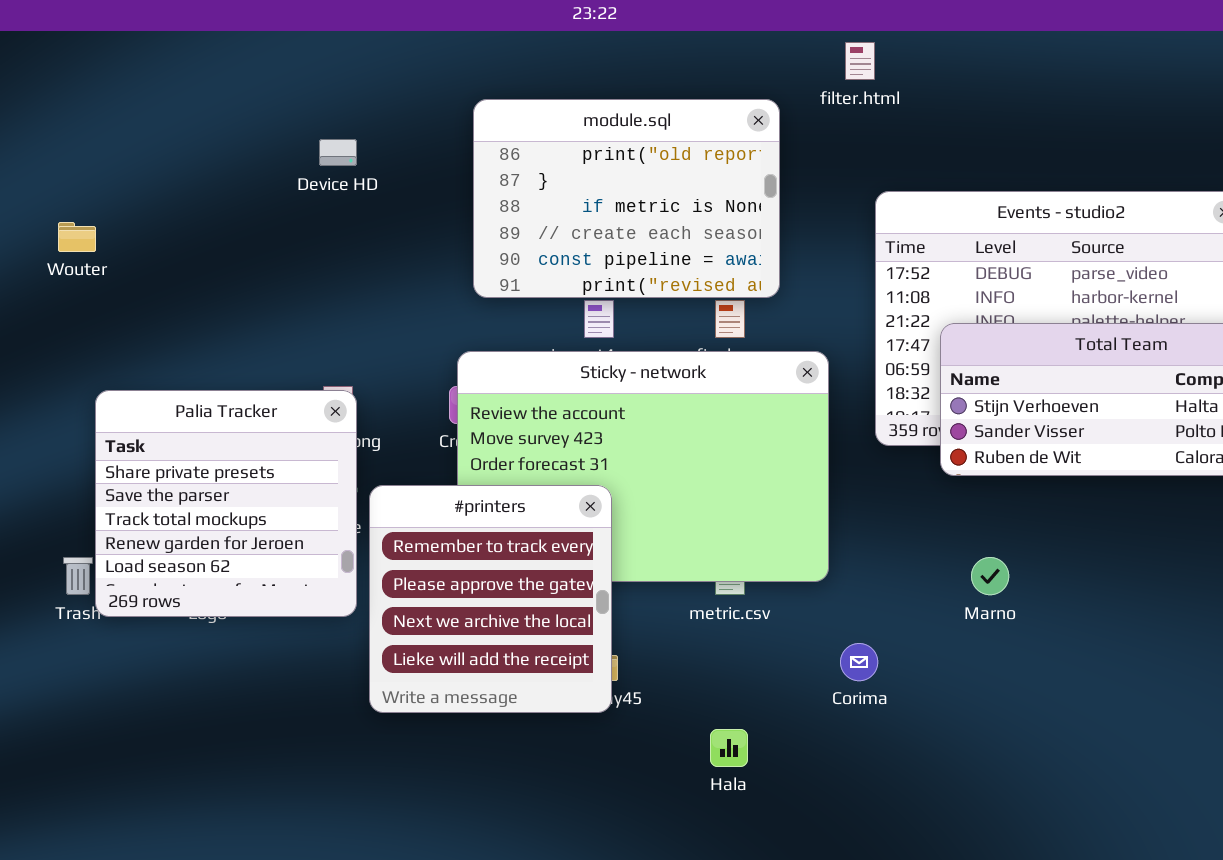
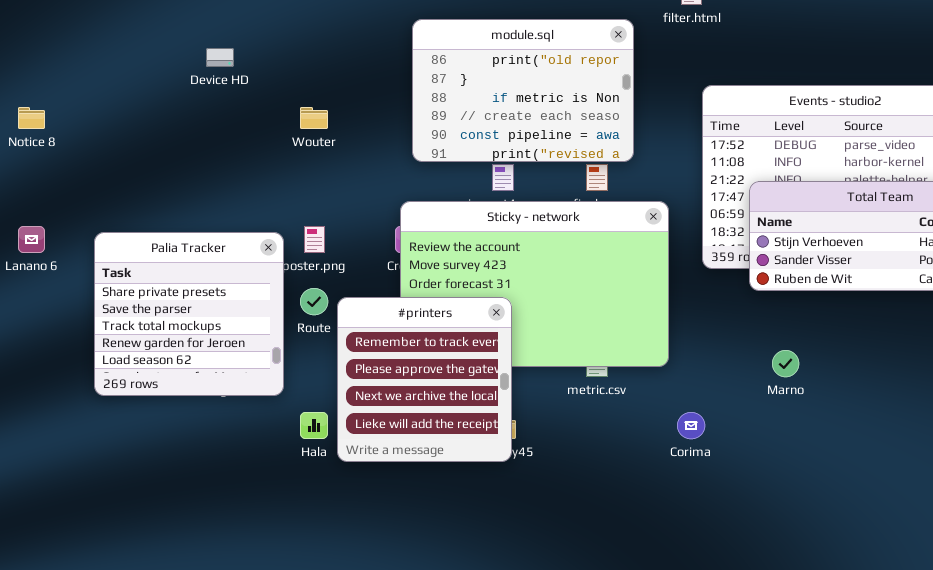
Device HD: [319,139,357,166] -> [206,48,234,67], moved
Wouter: [58,222,96,252] -> [300,107,328,129], moved
Palia Tracker: [95,390,357,617] -> [94,232,284,396], moved
Hala: [710,729,748,767] -> [300,412,328,439], moved

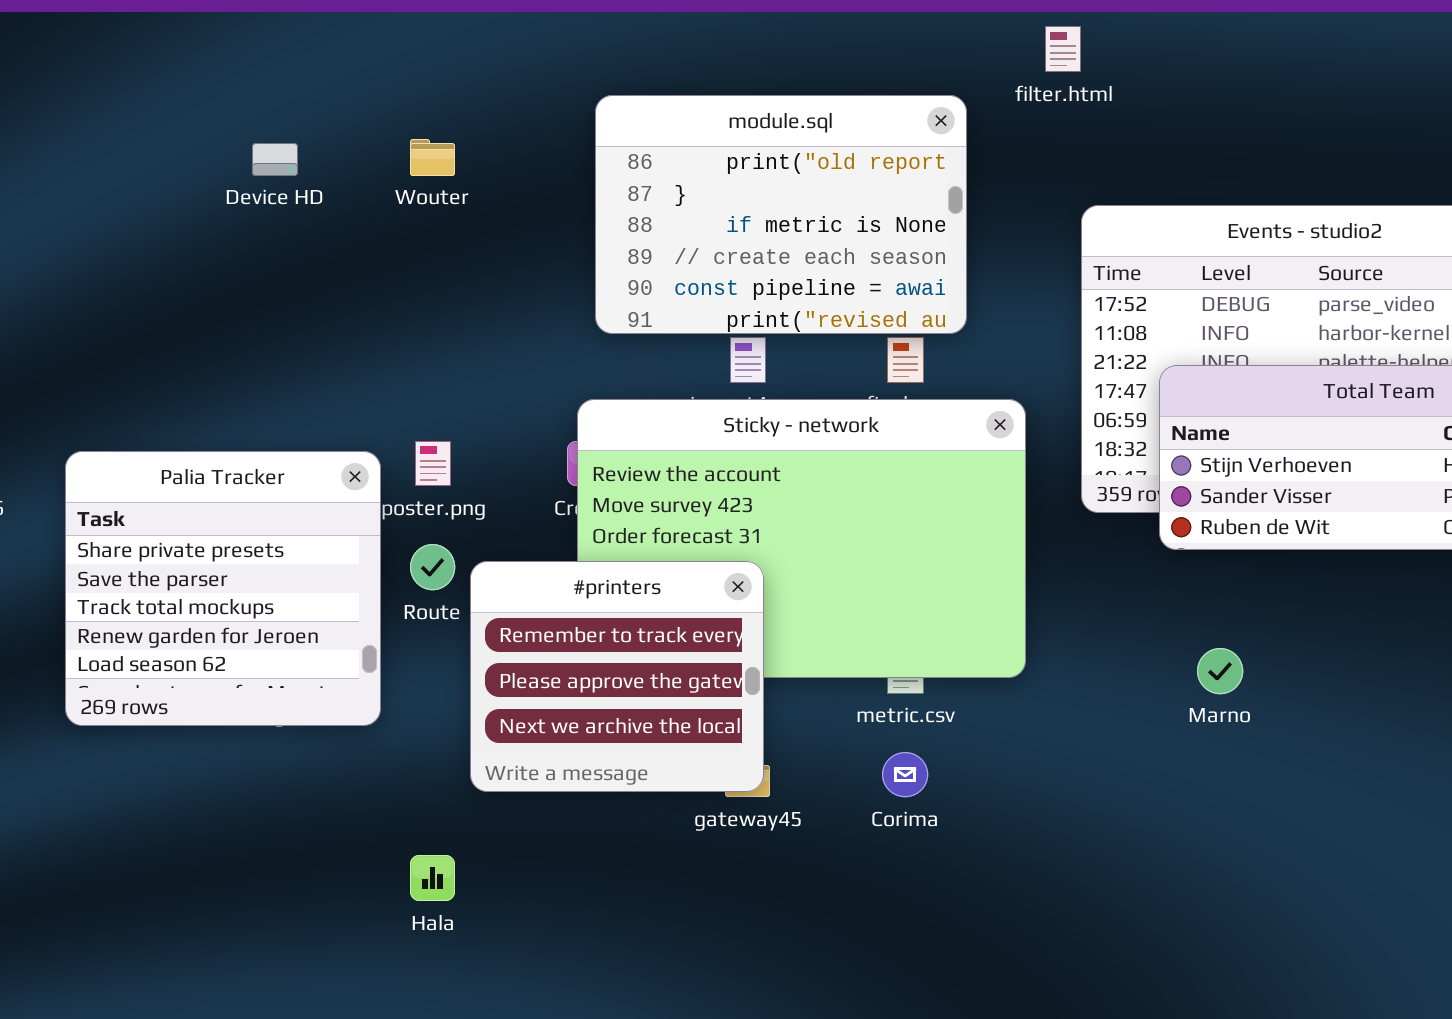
Wouter: [300,107,328,129] -> [410,139,455,176], moved
#printers: [337,297,512,462] -> [470,561,764,792], resized
Hala: [300,412,328,439] -> [410,855,455,901], moved
Corima: [677,412,705,439] -> [882,752,928,797], moved

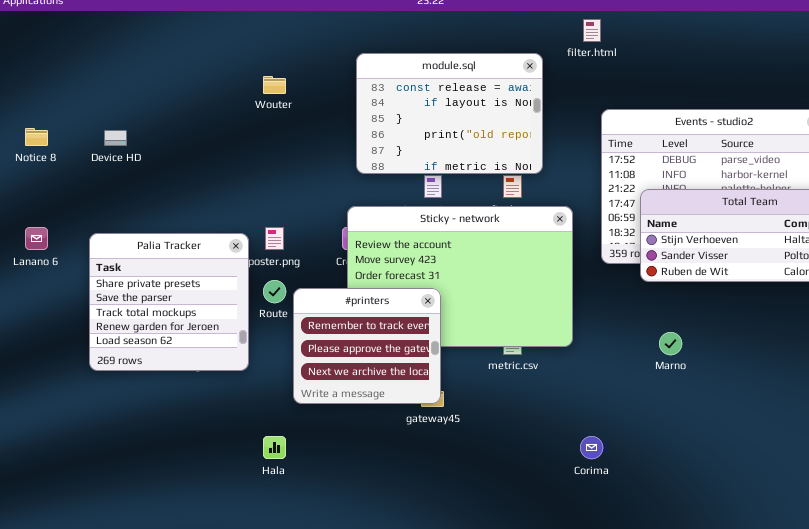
module.sql: [595,95,967,334] -> [356,53,543,174], scrolled up 3 rows
Device HD: [252,143,298,176] -> [104,130,127,146], moved
Corima: [882,752,928,797] -> [580,436,603,459], moved

